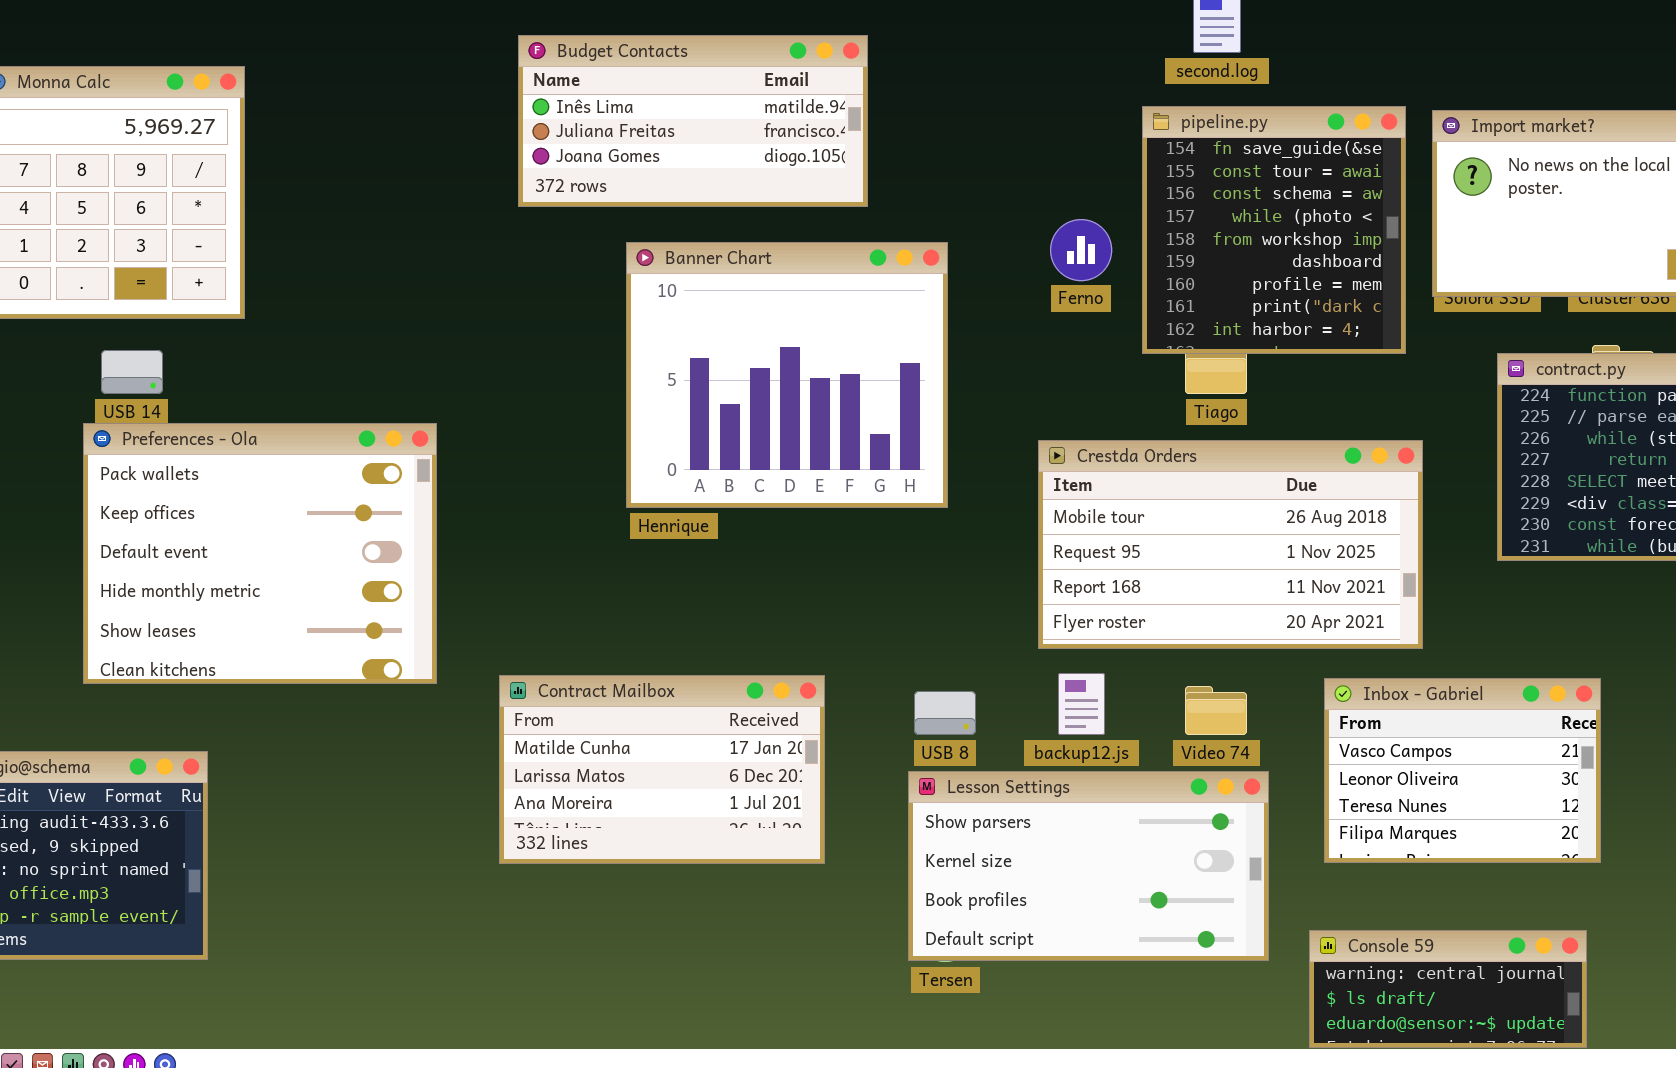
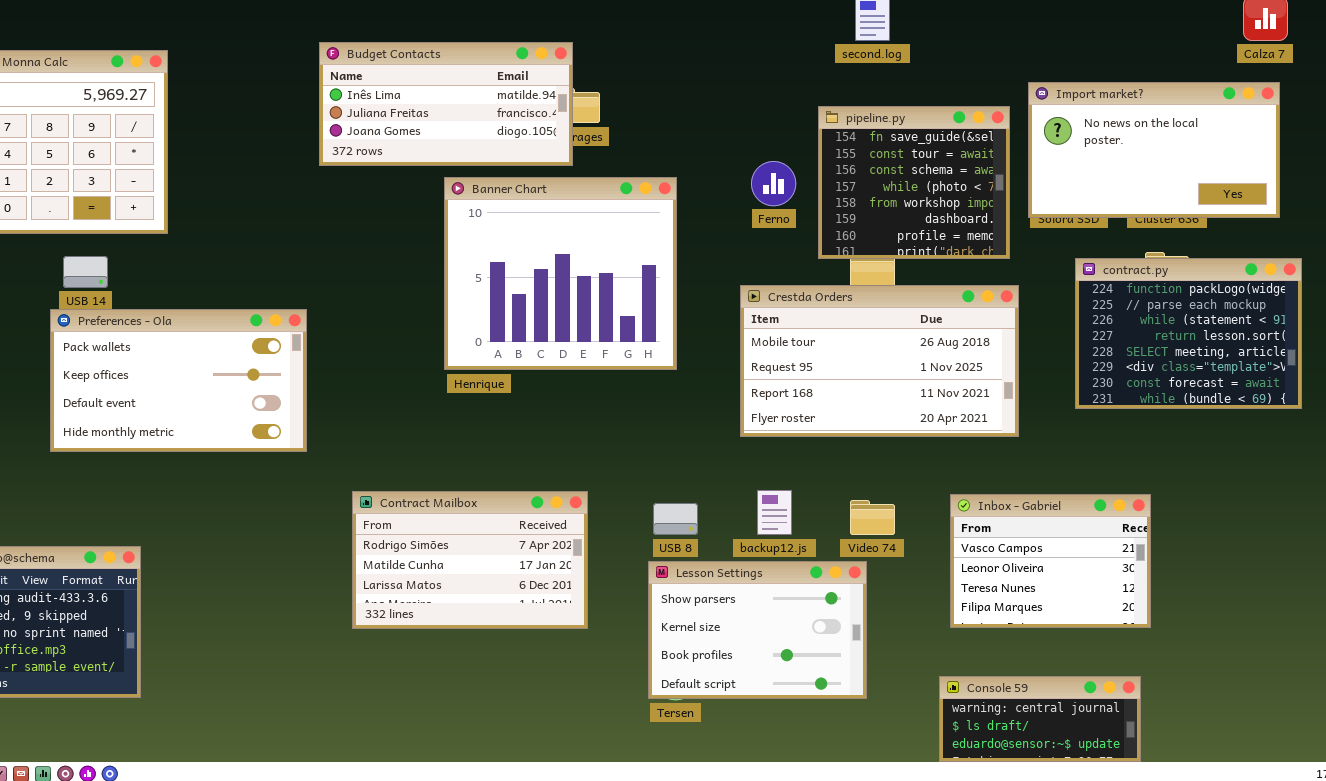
Budget Contacts: [518,35,868,207] -> [319,42,573,166], moved
pipeline.py: [1142,106,1406,354] -> [818,106,1010,259], resized
Preferences - Ola: [83,423,437,684] -> [50,309,307,452], resized
Crestda Orders: [1038,440,1423,649] -> [740,285,1019,437], moved
Contract Mailbox: [499,675,825,864] -> [352,491,588,629], scrolled up 1 row
Lesson Settings: [908,771,1269,961] -> [648,561,867,699], resized

